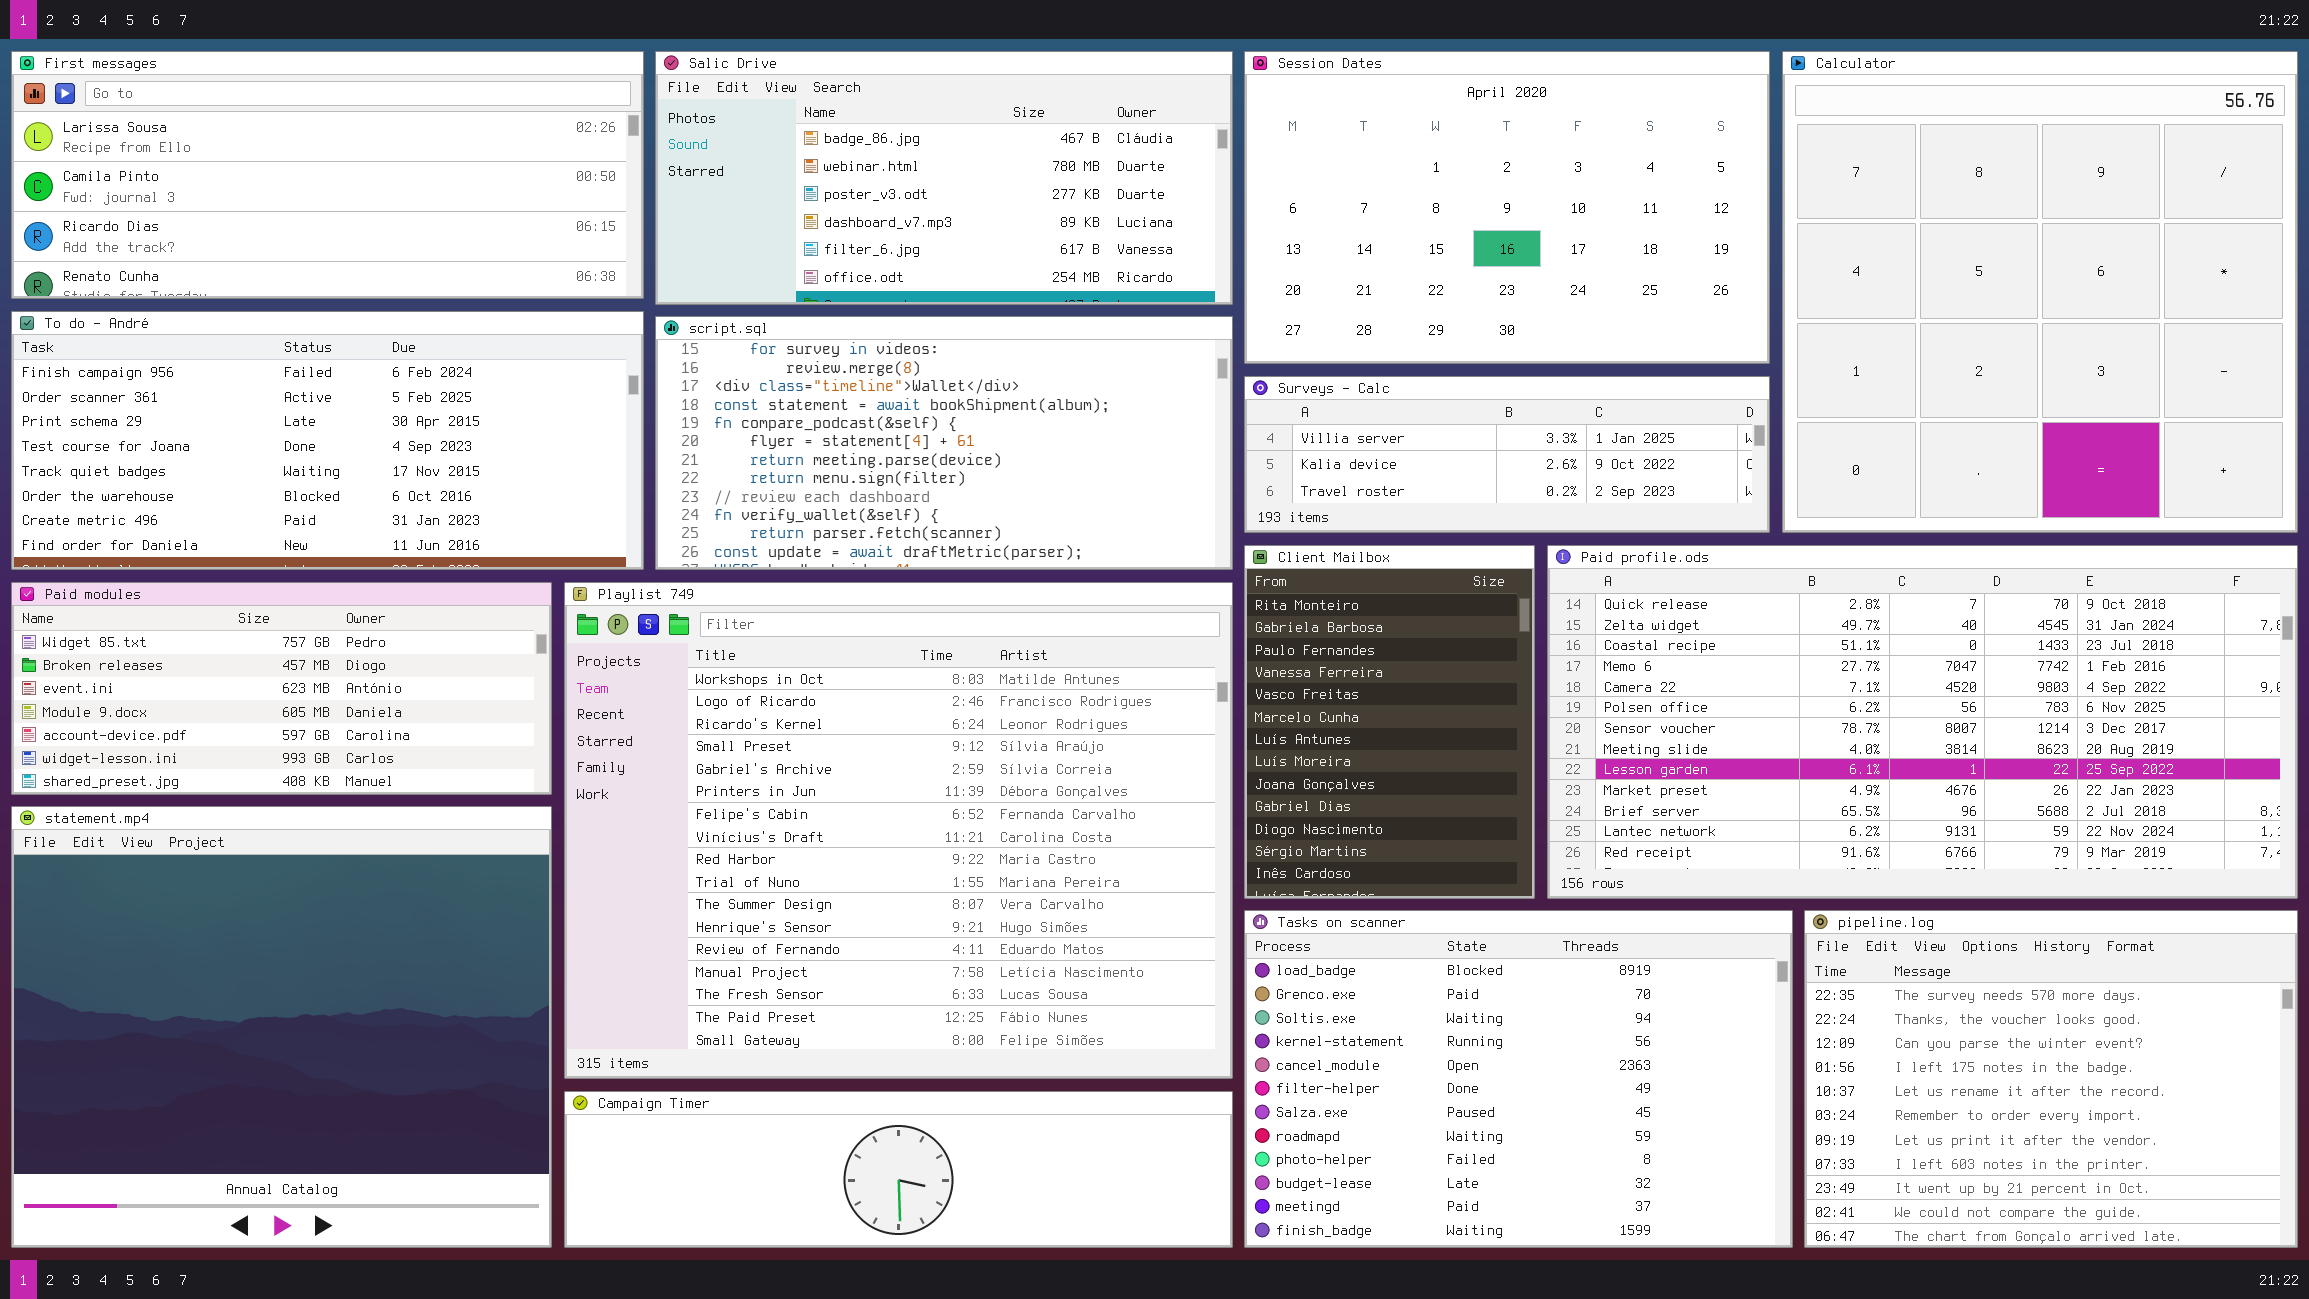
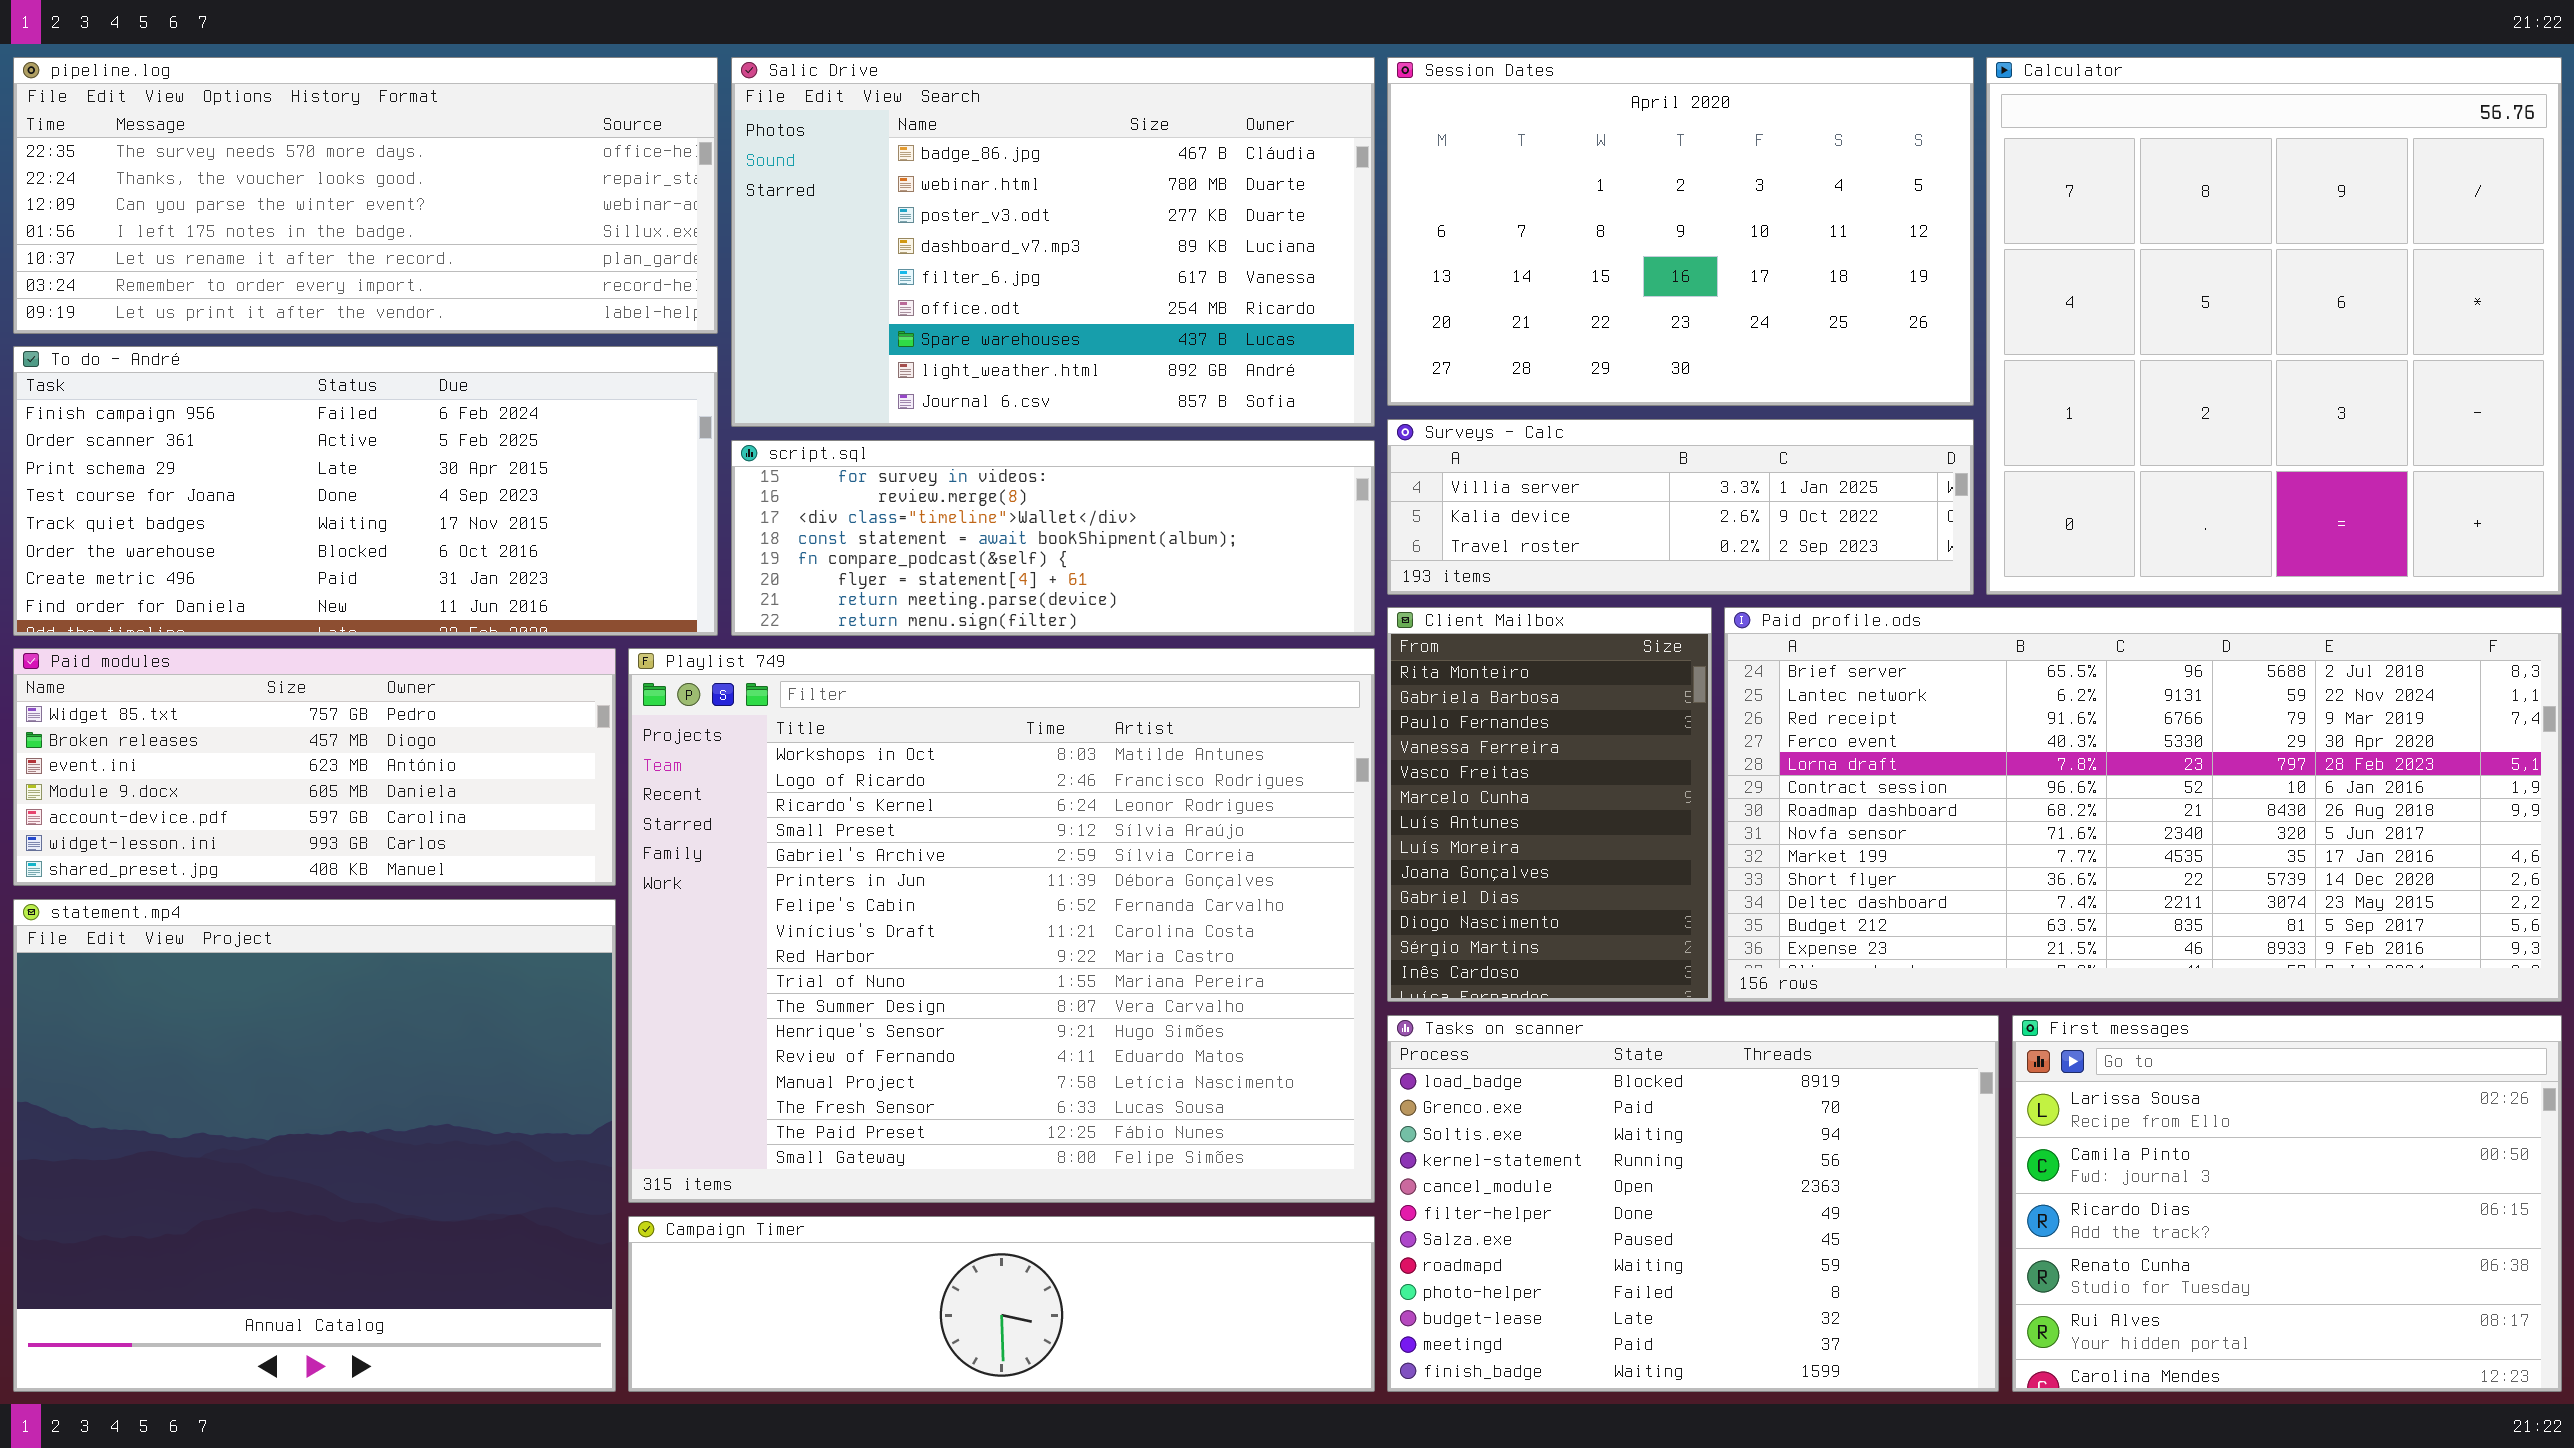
First messages: [11,51,644,299] -> [2012,1015,2562,1392], moved, resized
Salic Drive: [655,51,1233,305] -> [731,57,1375,427], resized
script.sql: [655,316,1233,570] -> [731,440,1375,636], resized
Paid profile.ods: [1547,545,2298,899] -> [1724,607,2562,1002], scrolled down 10 rows
pipeline.log: [1804,910,2298,1248] -> [13,57,718,334], moved, resized

